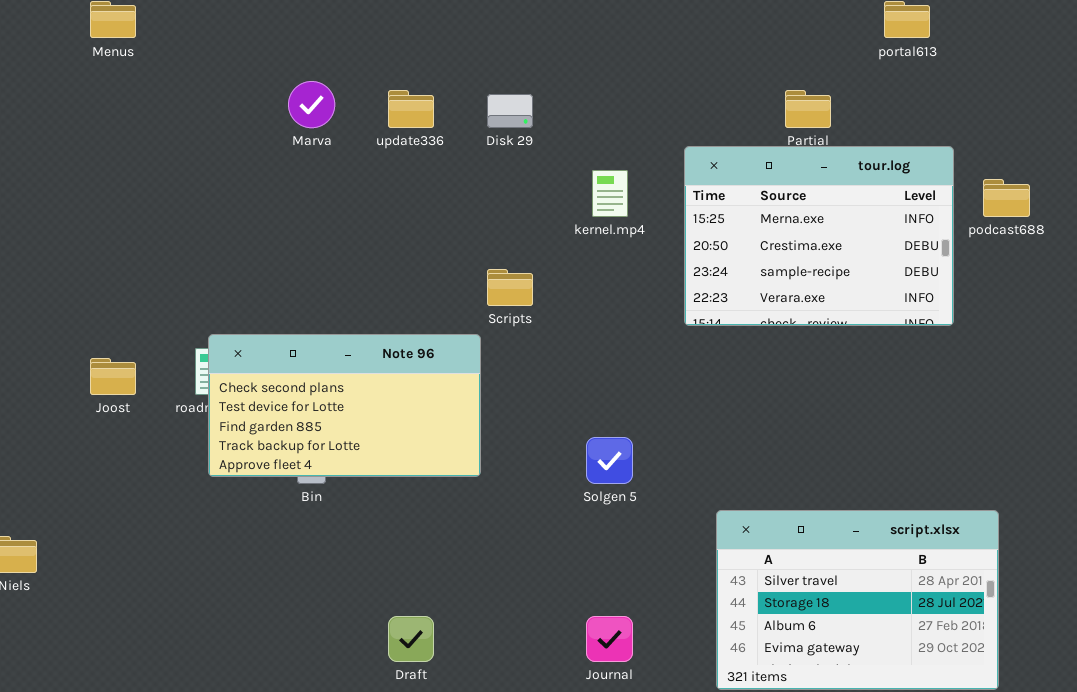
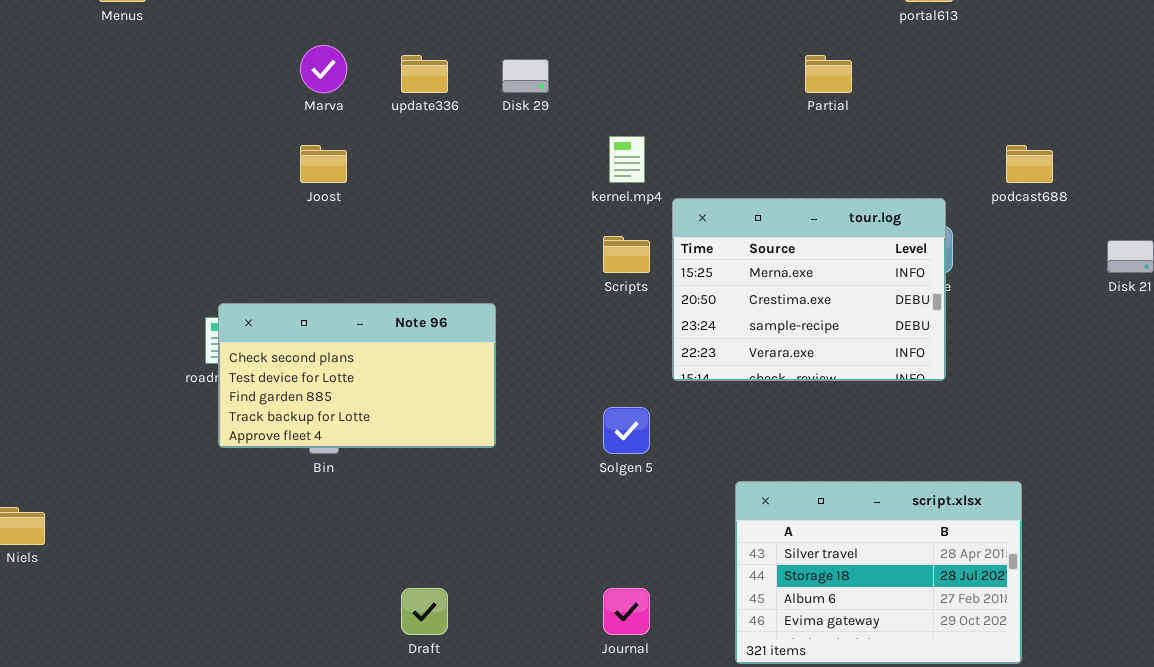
tour.log: [684,146,954,326] -> [672,198,946,381], moved
Scripts: [487,269,533,306] -> [603,236,650,273], moved
Joost: [90,358,136,395] -> [300,145,347,183], moved

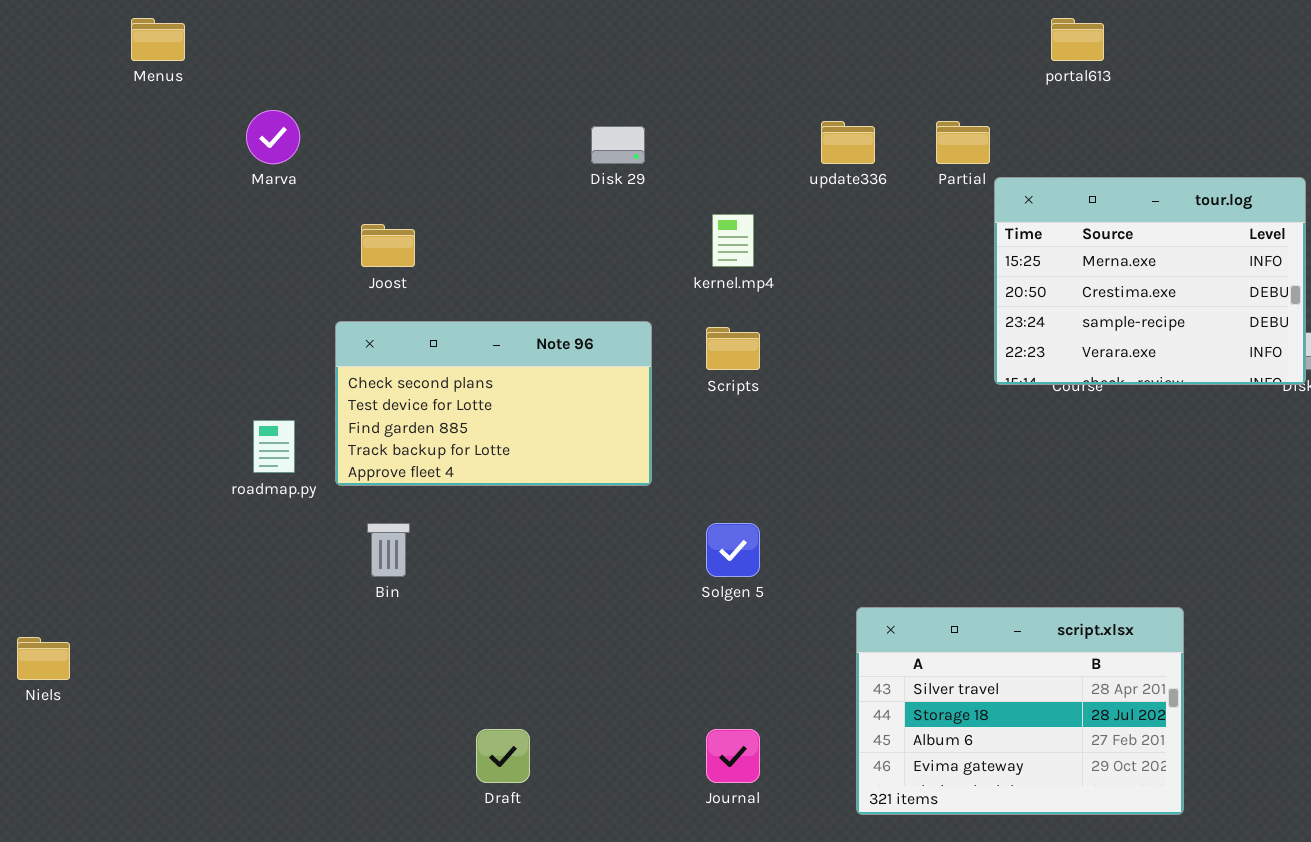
Marva: [300,45,347,93] -> [246,110,300,164], moved
update336: [401,55,448,93] -> [821,121,875,164], moved
tour.log: [672,198,946,381] -> [994,177,1306,385], moved
Note 96: [218,303,496,448] -> [335,321,652,486], moved

